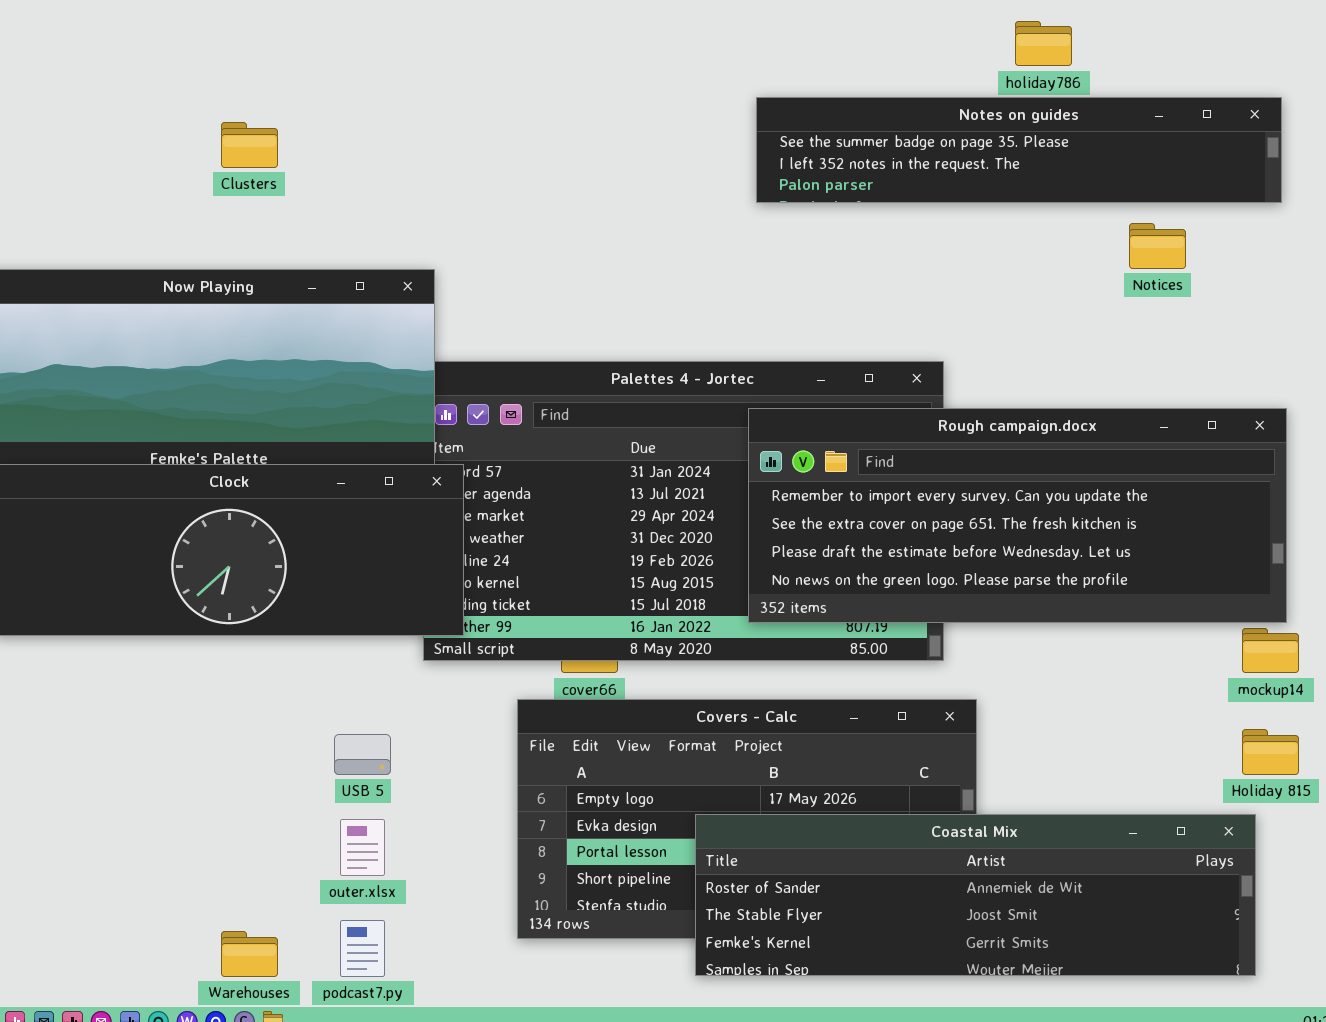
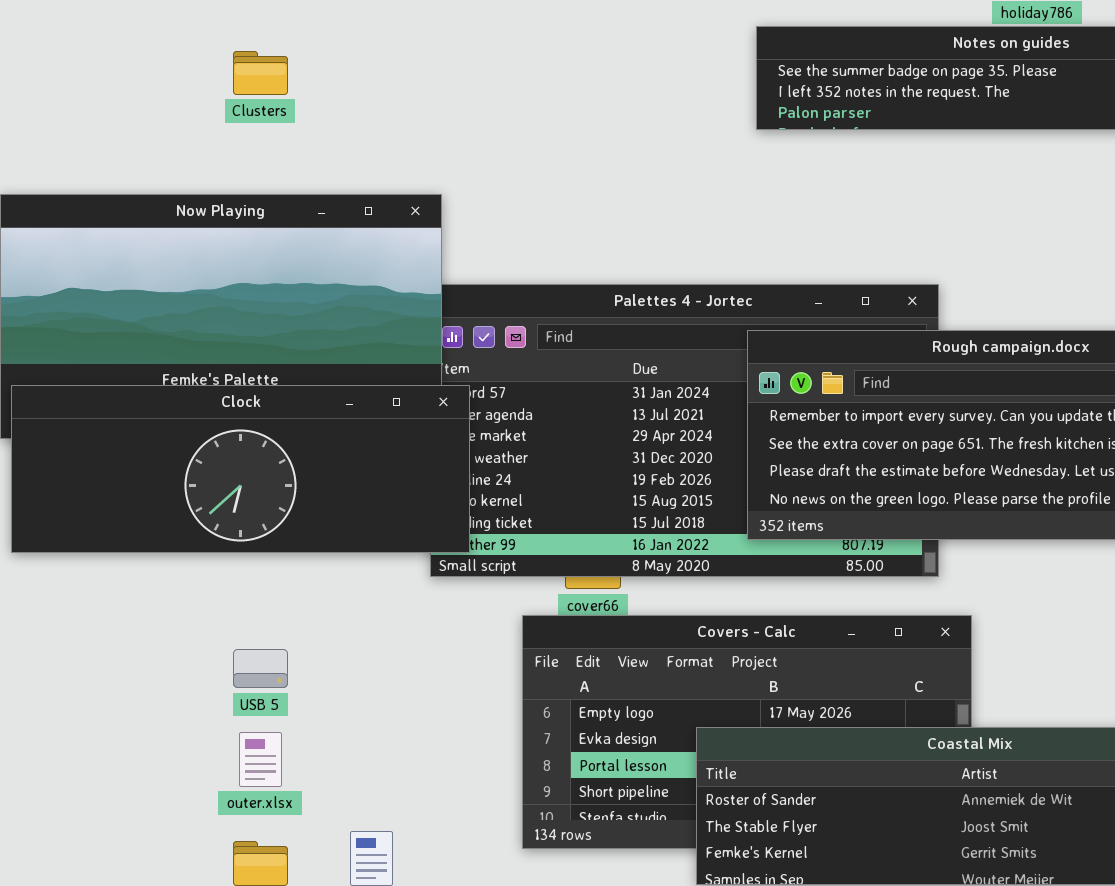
USB 5: [334,734,391,775] -> [233,649,288,688], moved
outer.xlsx: [340,819,385,876] -> [239,732,282,787], moved

